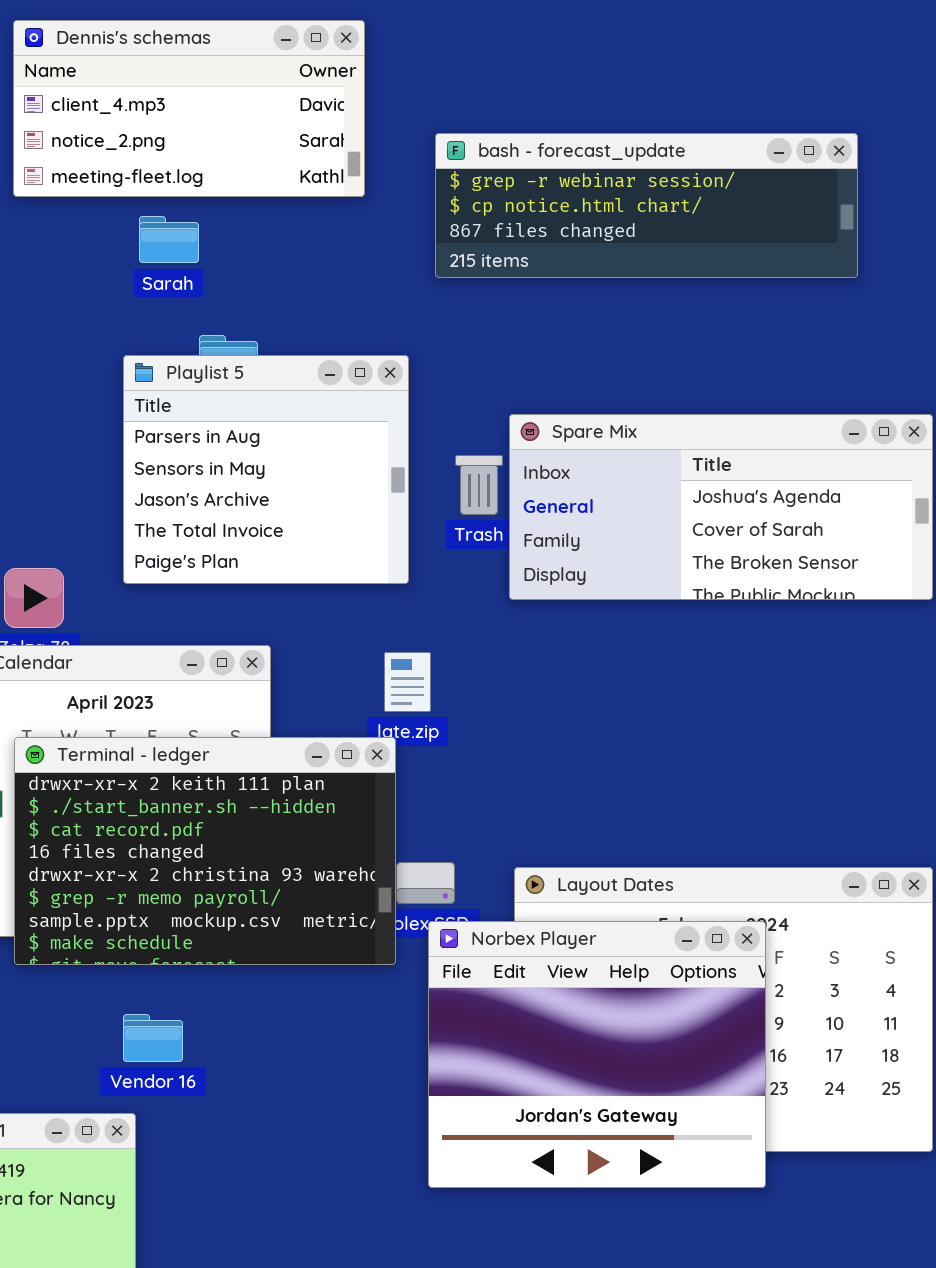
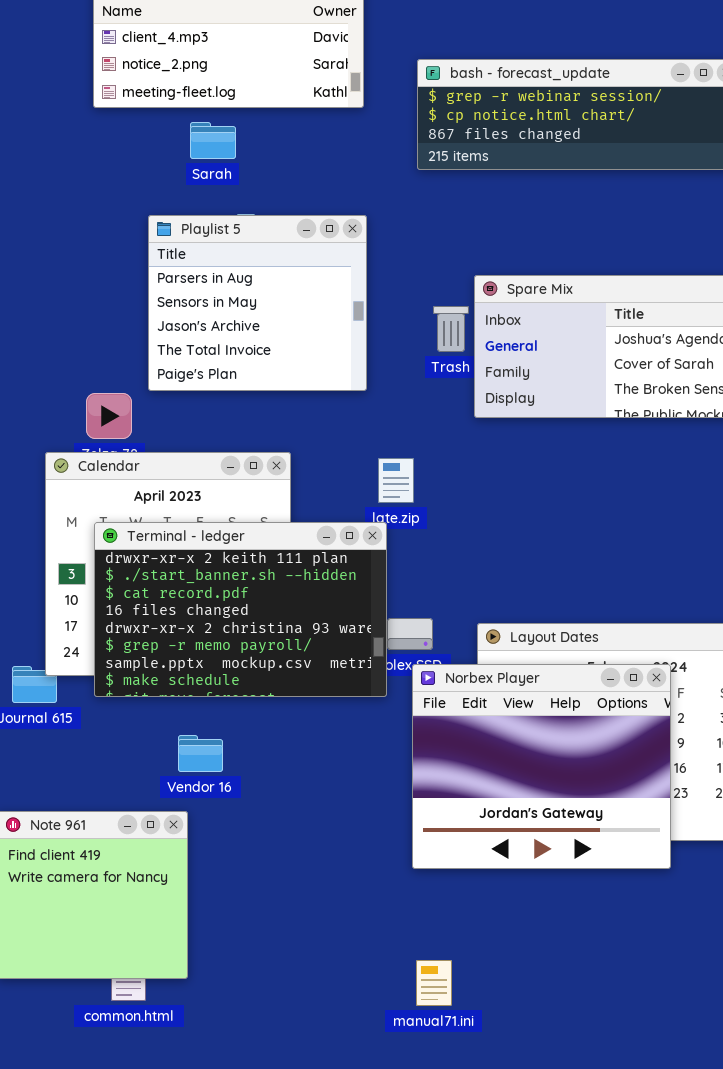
Playlist 5: [123,355,409,584] -> [148,215,367,391], moved

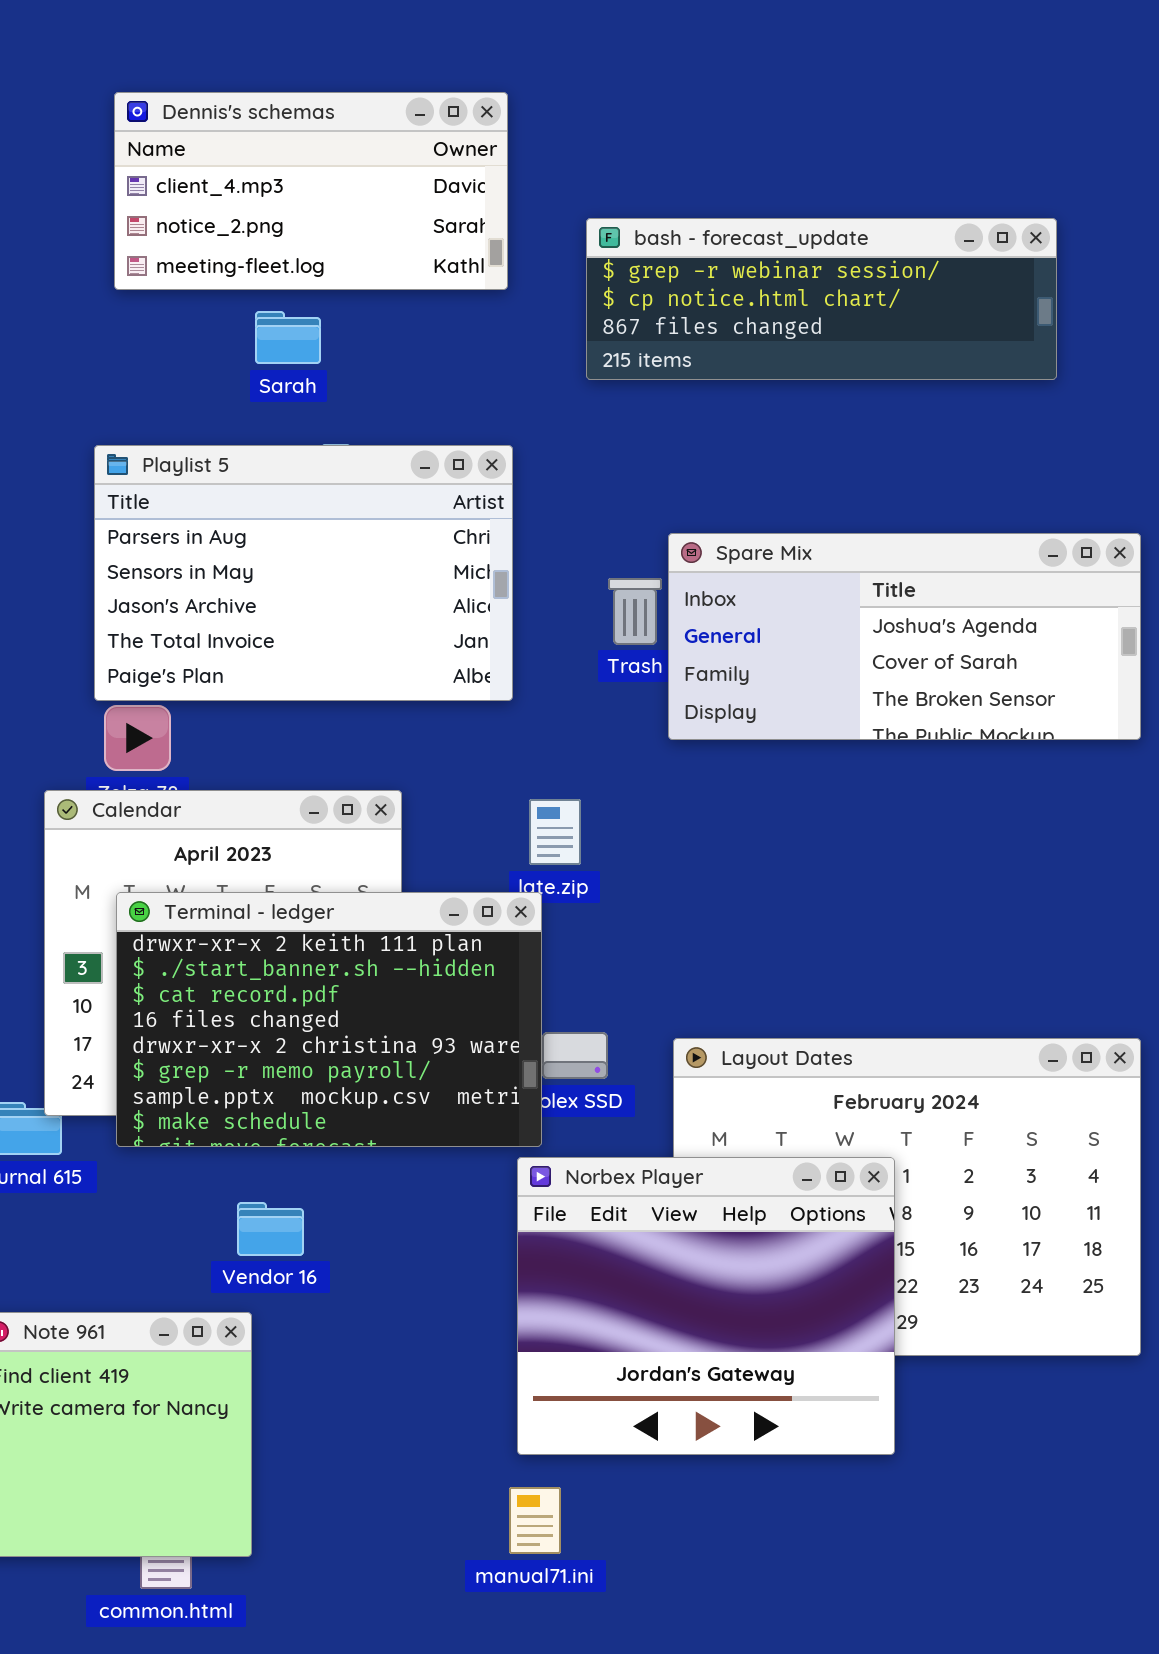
Playlist 5: [148,215,367,391] -> [94,445,513,701], resized
Norbex Player: [412,664,671,869] -> [517,1157,895,1455], moved
manual71.ini: [416,960,452,1006] -> [509,1487,561,1554], moved

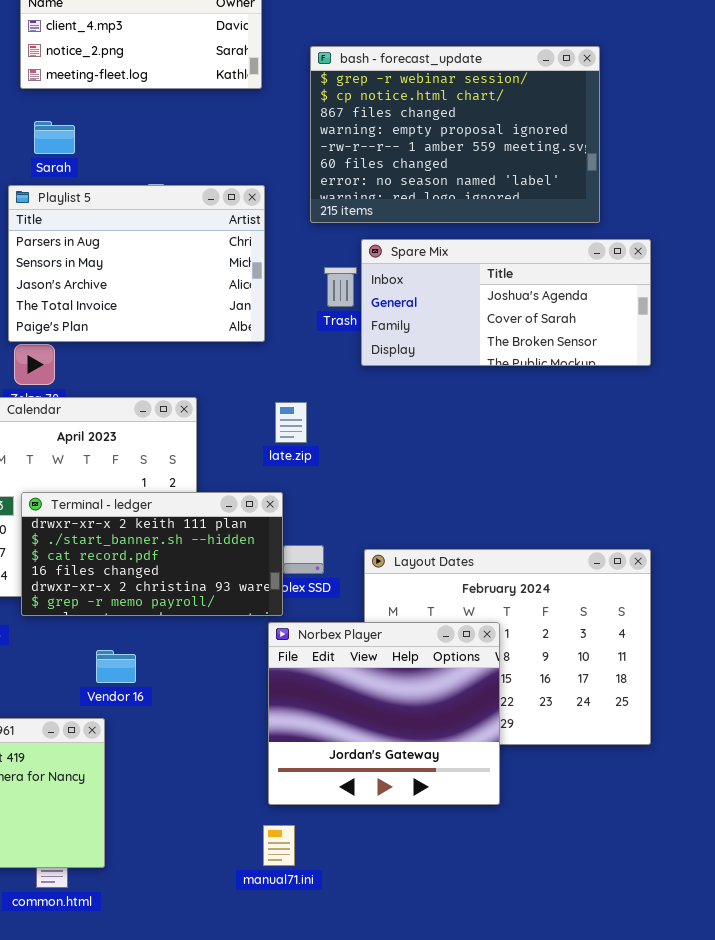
bash - forecast_update: [586,218,1057,380] -> [310,46,600,223], resized
Sarah: [255,311,321,364] -> [34,121,75,154], moved
Terminal - ledger: [116,892,542,1147] -> [21,492,283,616], resized

